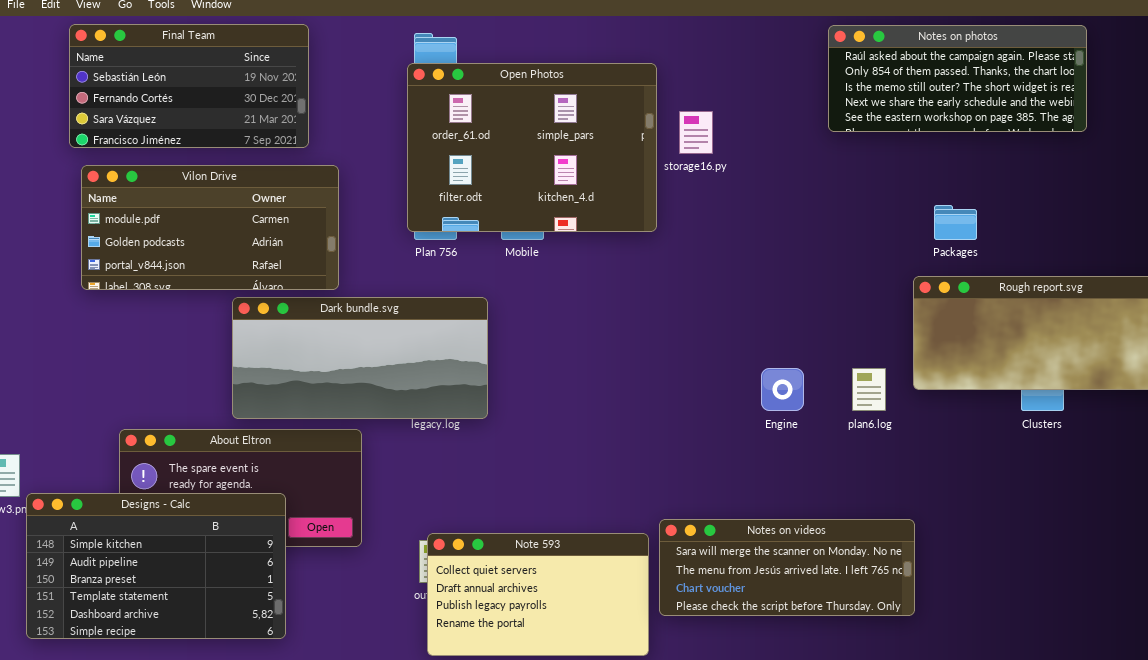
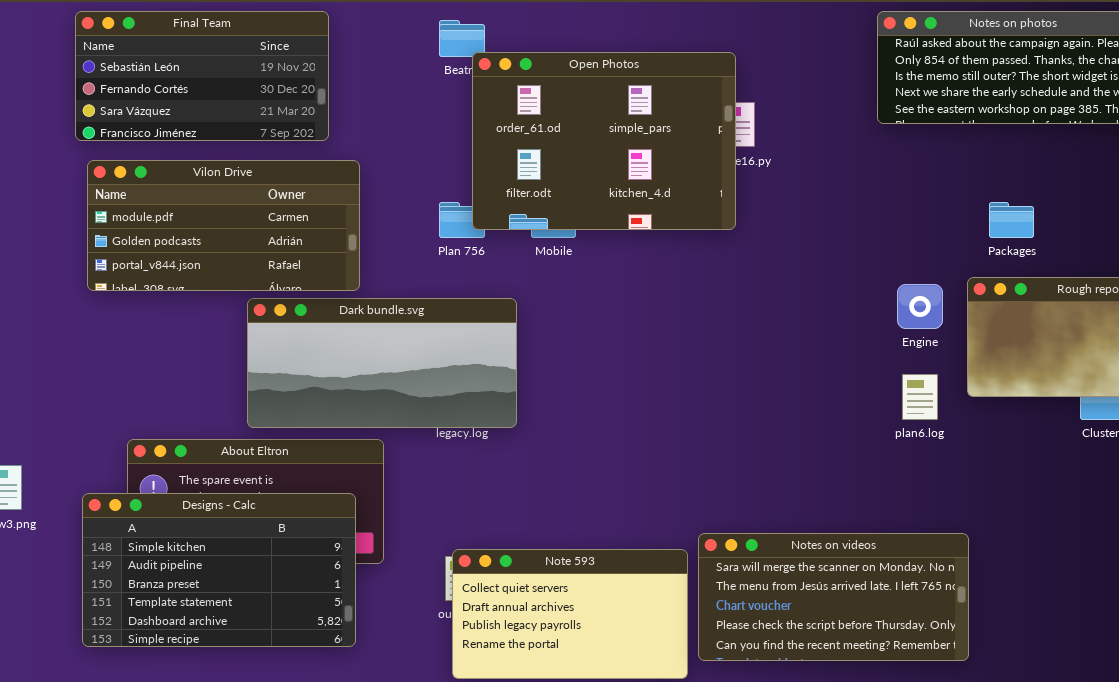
Open Photos: [407,63,657,232] -> [472,52,736,230], moved
Engine: [761,368,804,411] -> [897,284,943,329], moved
Designs - Calc: [26,493,286,639] -> [82,493,356,647], moved
Notes on videos: [659,519,915,616] -> [698,533,969,661], resized

